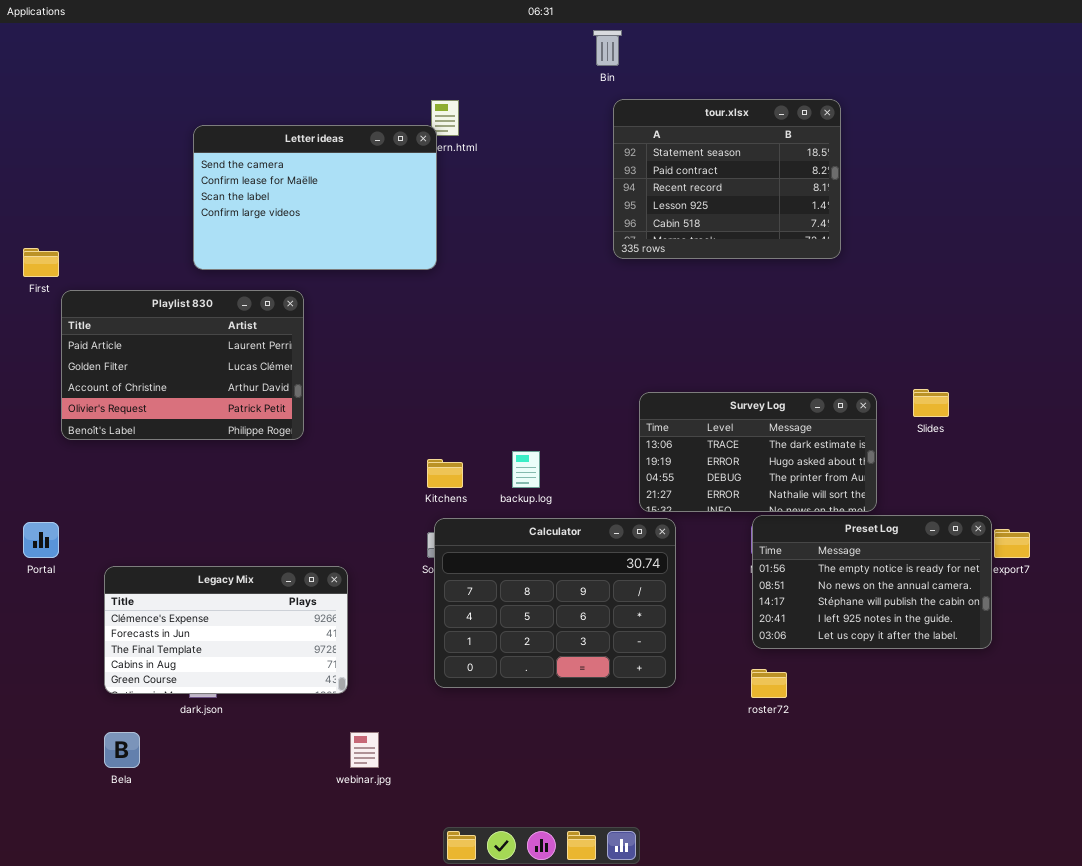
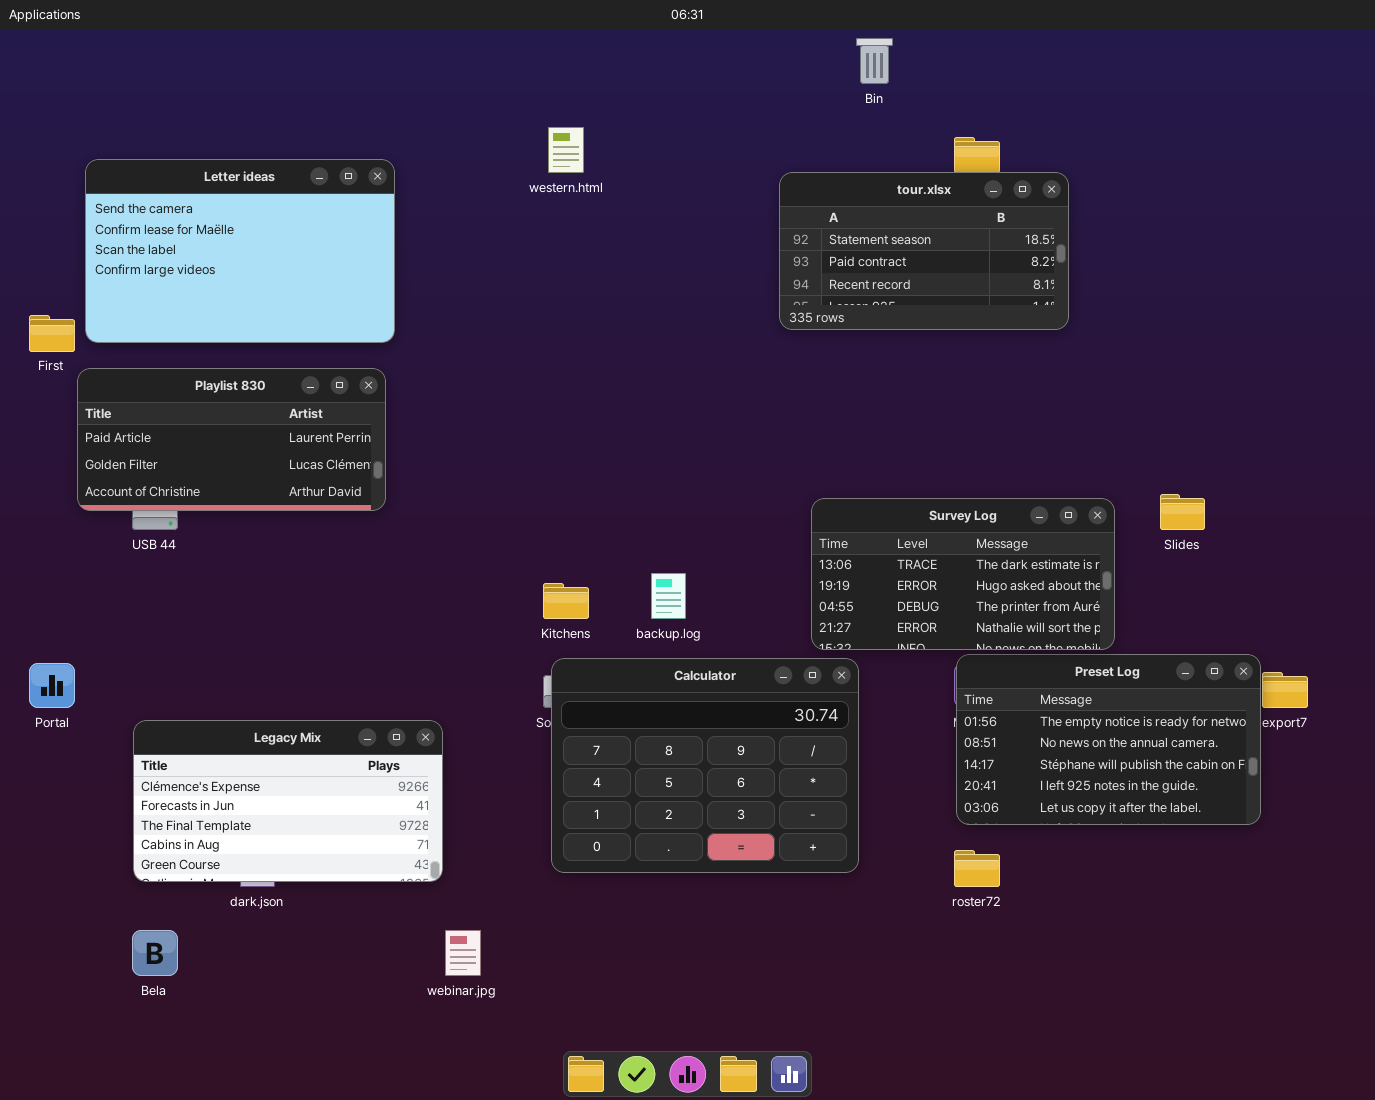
Bin: [593,30,622,66] -> [856,38,893,84], moved
tour.xlsx: [613,99,841,259] -> [779,172,1069,330], resized
Letter ideas: [193,125,437,270] -> [85,159,395,343], moved
Playlist 830: [61,290,304,440] -> [77,368,386,511], resized

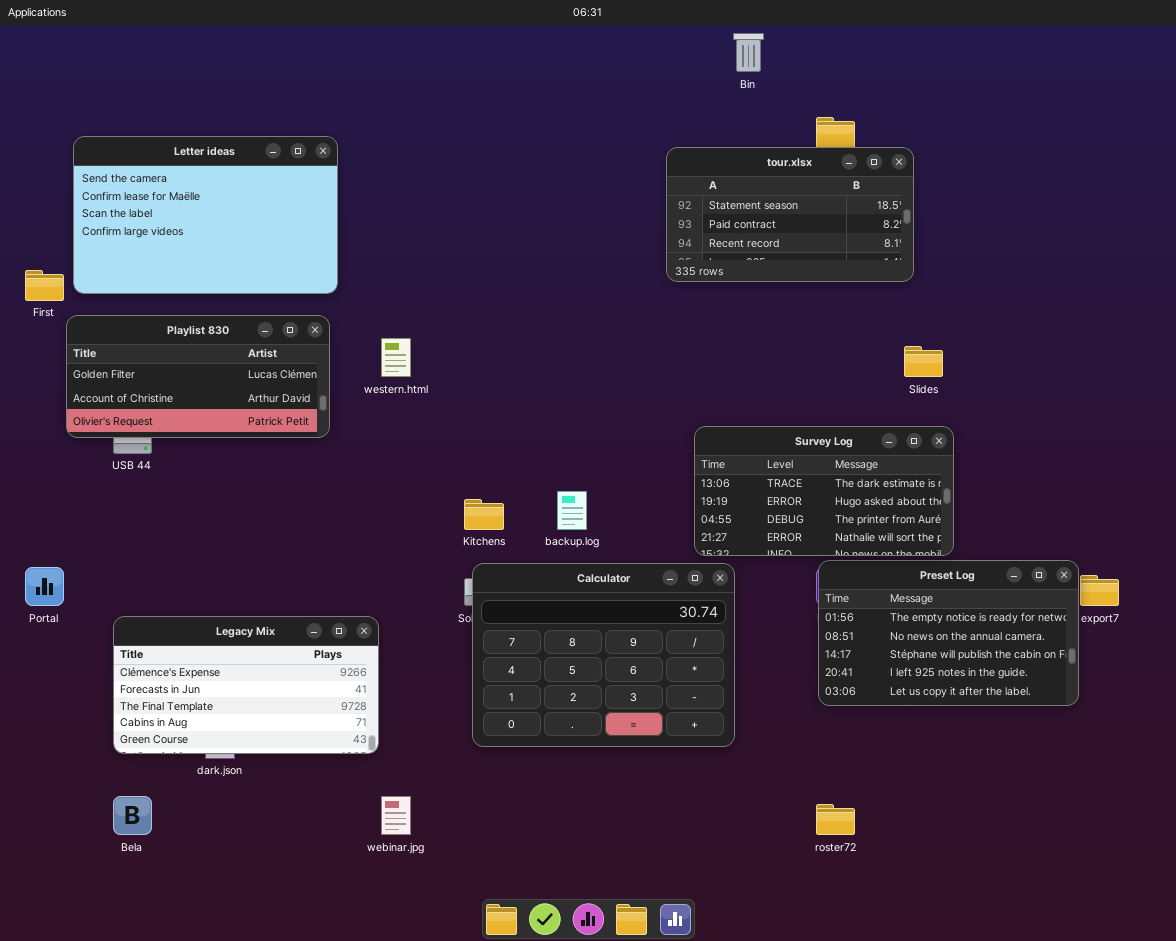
western.html: [548,127,584,173] -> [381,338,411,377], moved
Playlist 830: [77,368,386,511] -> [66,315,330,438], scrolled down 1 row
Slides: [1160,494,1205,530] -> [904,346,943,377], moved
roster72: [954,850,1000,887] -> [816,804,855,835], moved

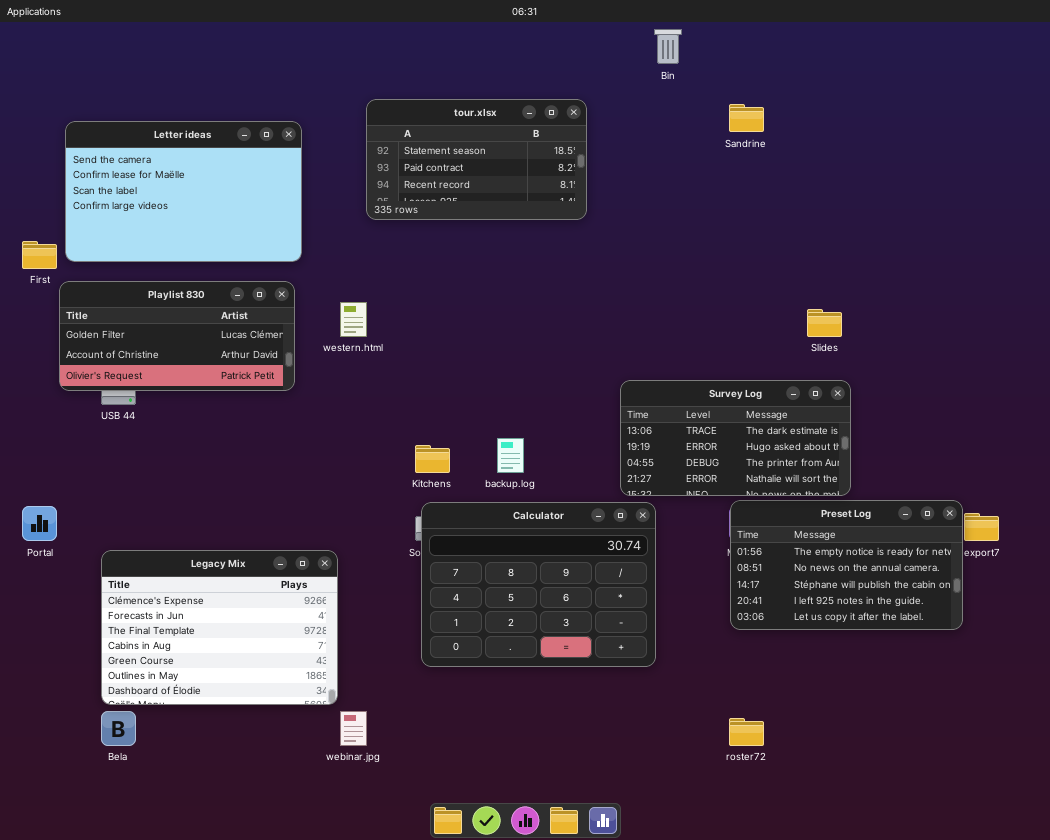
tour.xlsx: [666,147,914,282] -> [366,99,587,220], moved
Legacy Mix: [113,616,379,754] -> [101,550,338,705], resized

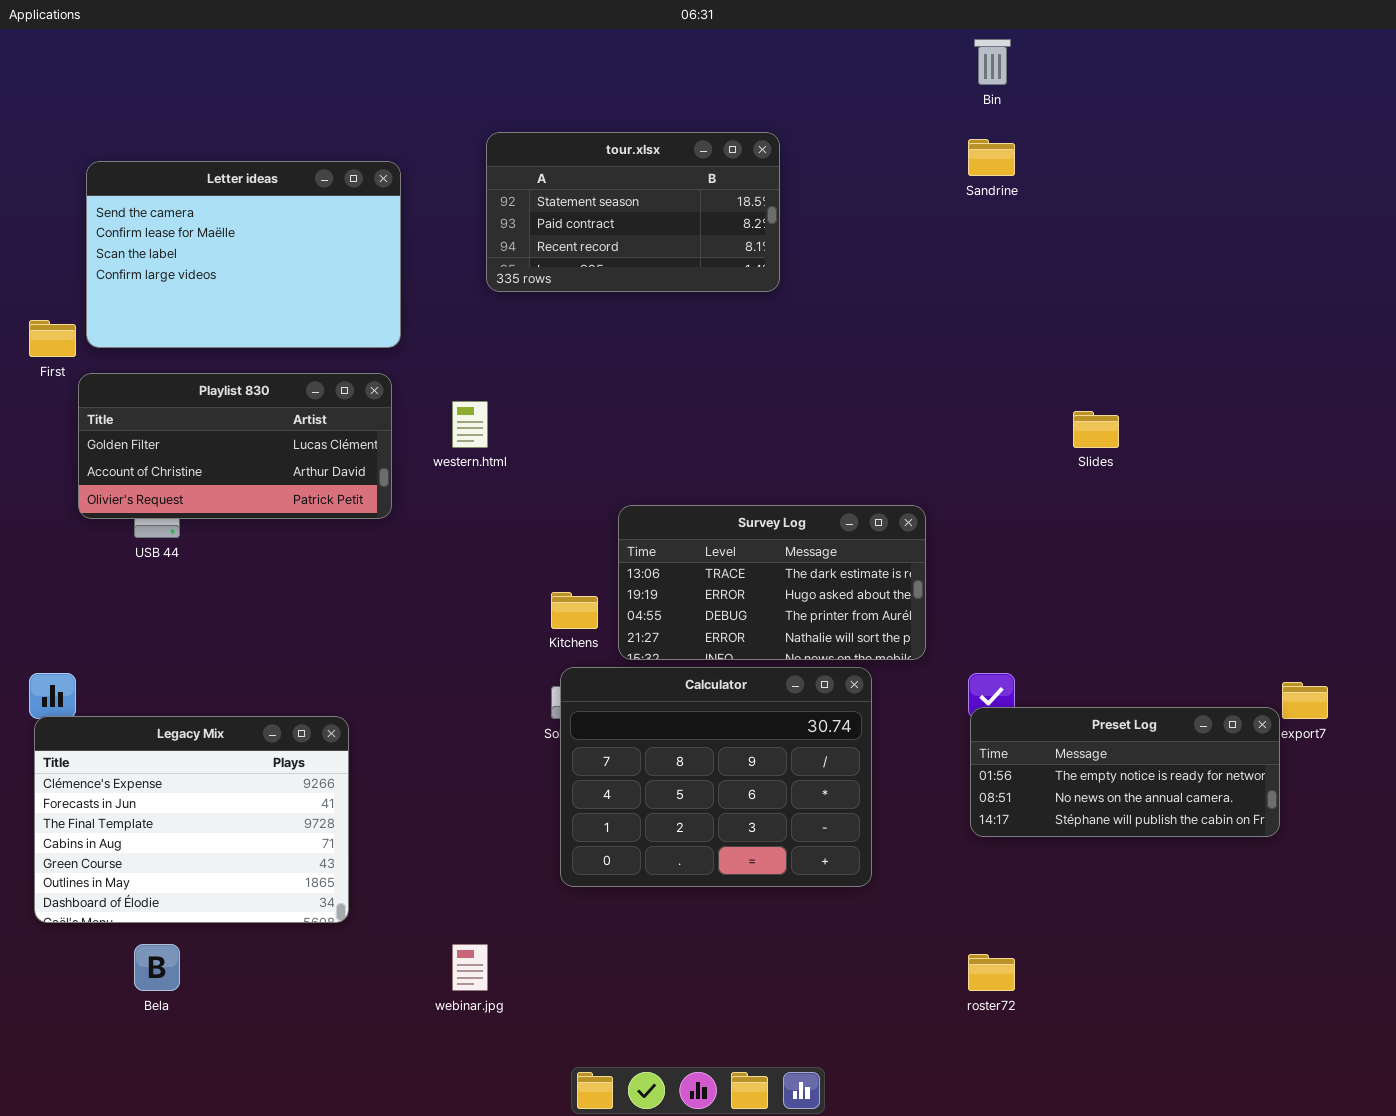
Bin: [654,29,682,64] -> [974,39,1011,85], moved
Survey Log: [620,380,851,496] -> [618,505,926,660], moved
Preset Log: [730,500,963,630] -> [970,707,1280,837], resized
Legacy Mix: [101,550,338,705] -> [34,716,349,923], moved

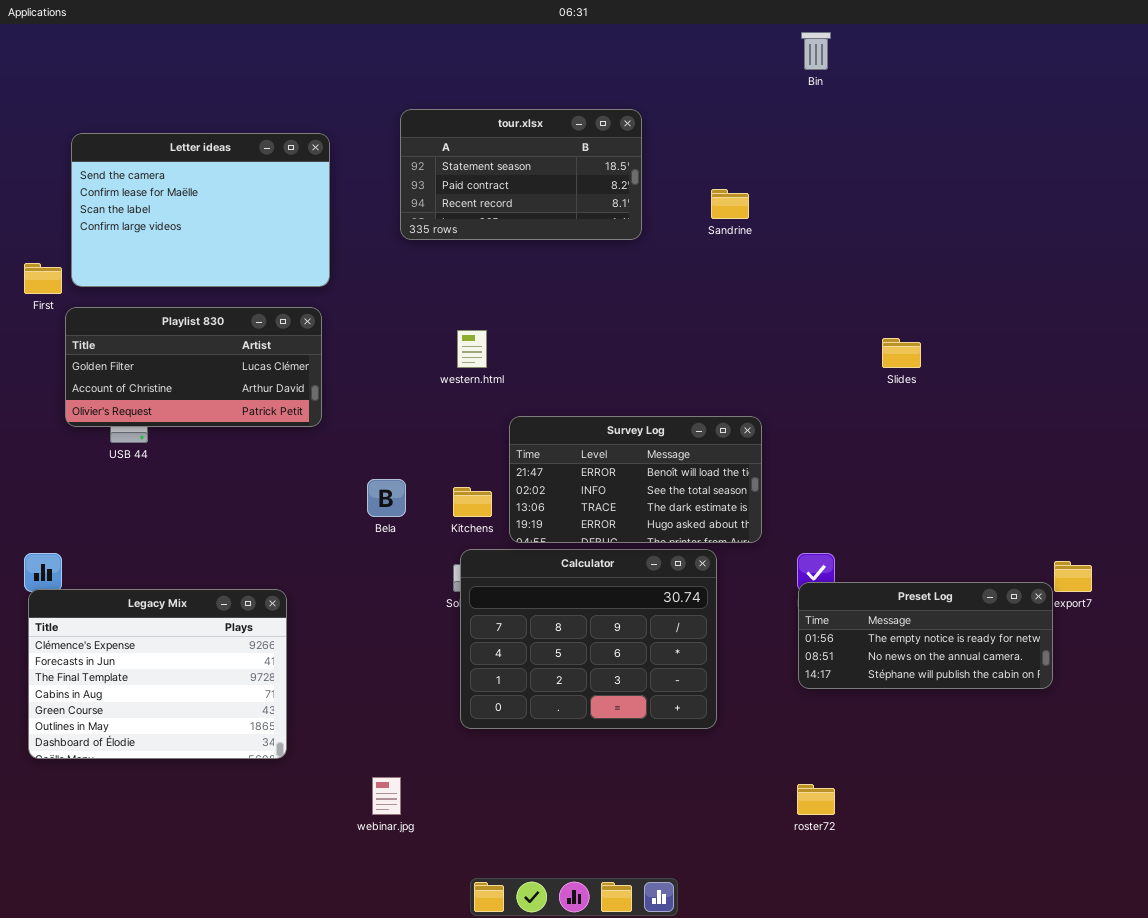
Sandrine: [968,139,1015,176] -> [711,189,749,219], moved
western.html: [452,401,488,448] -> [457,330,487,368], moved
Survey Log: [618,505,926,660] -> [509,416,762,543], scrolled up 2 rows
Bela: [134,944,180,991] -> [367,479,406,517], moved

